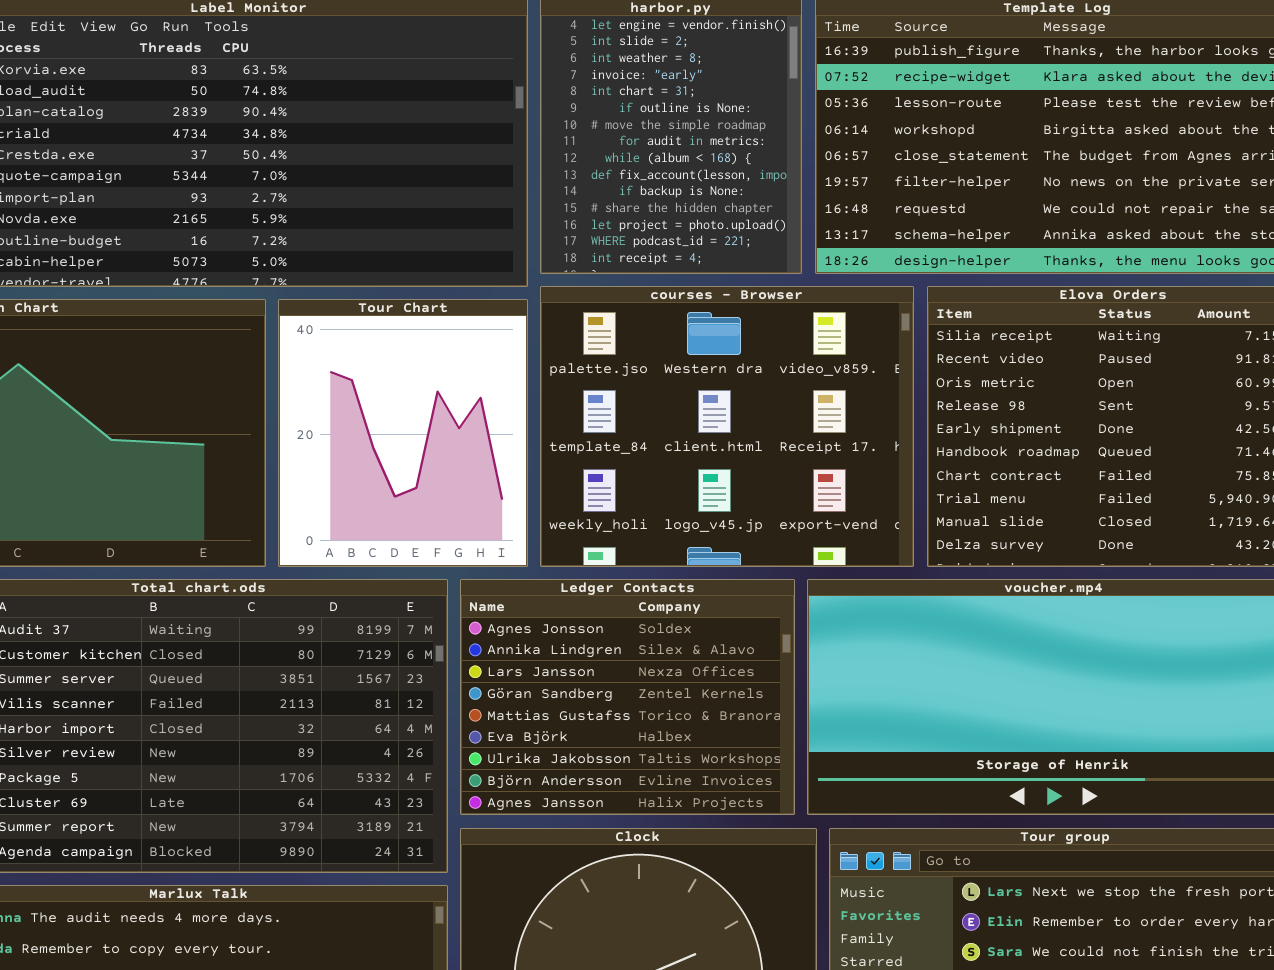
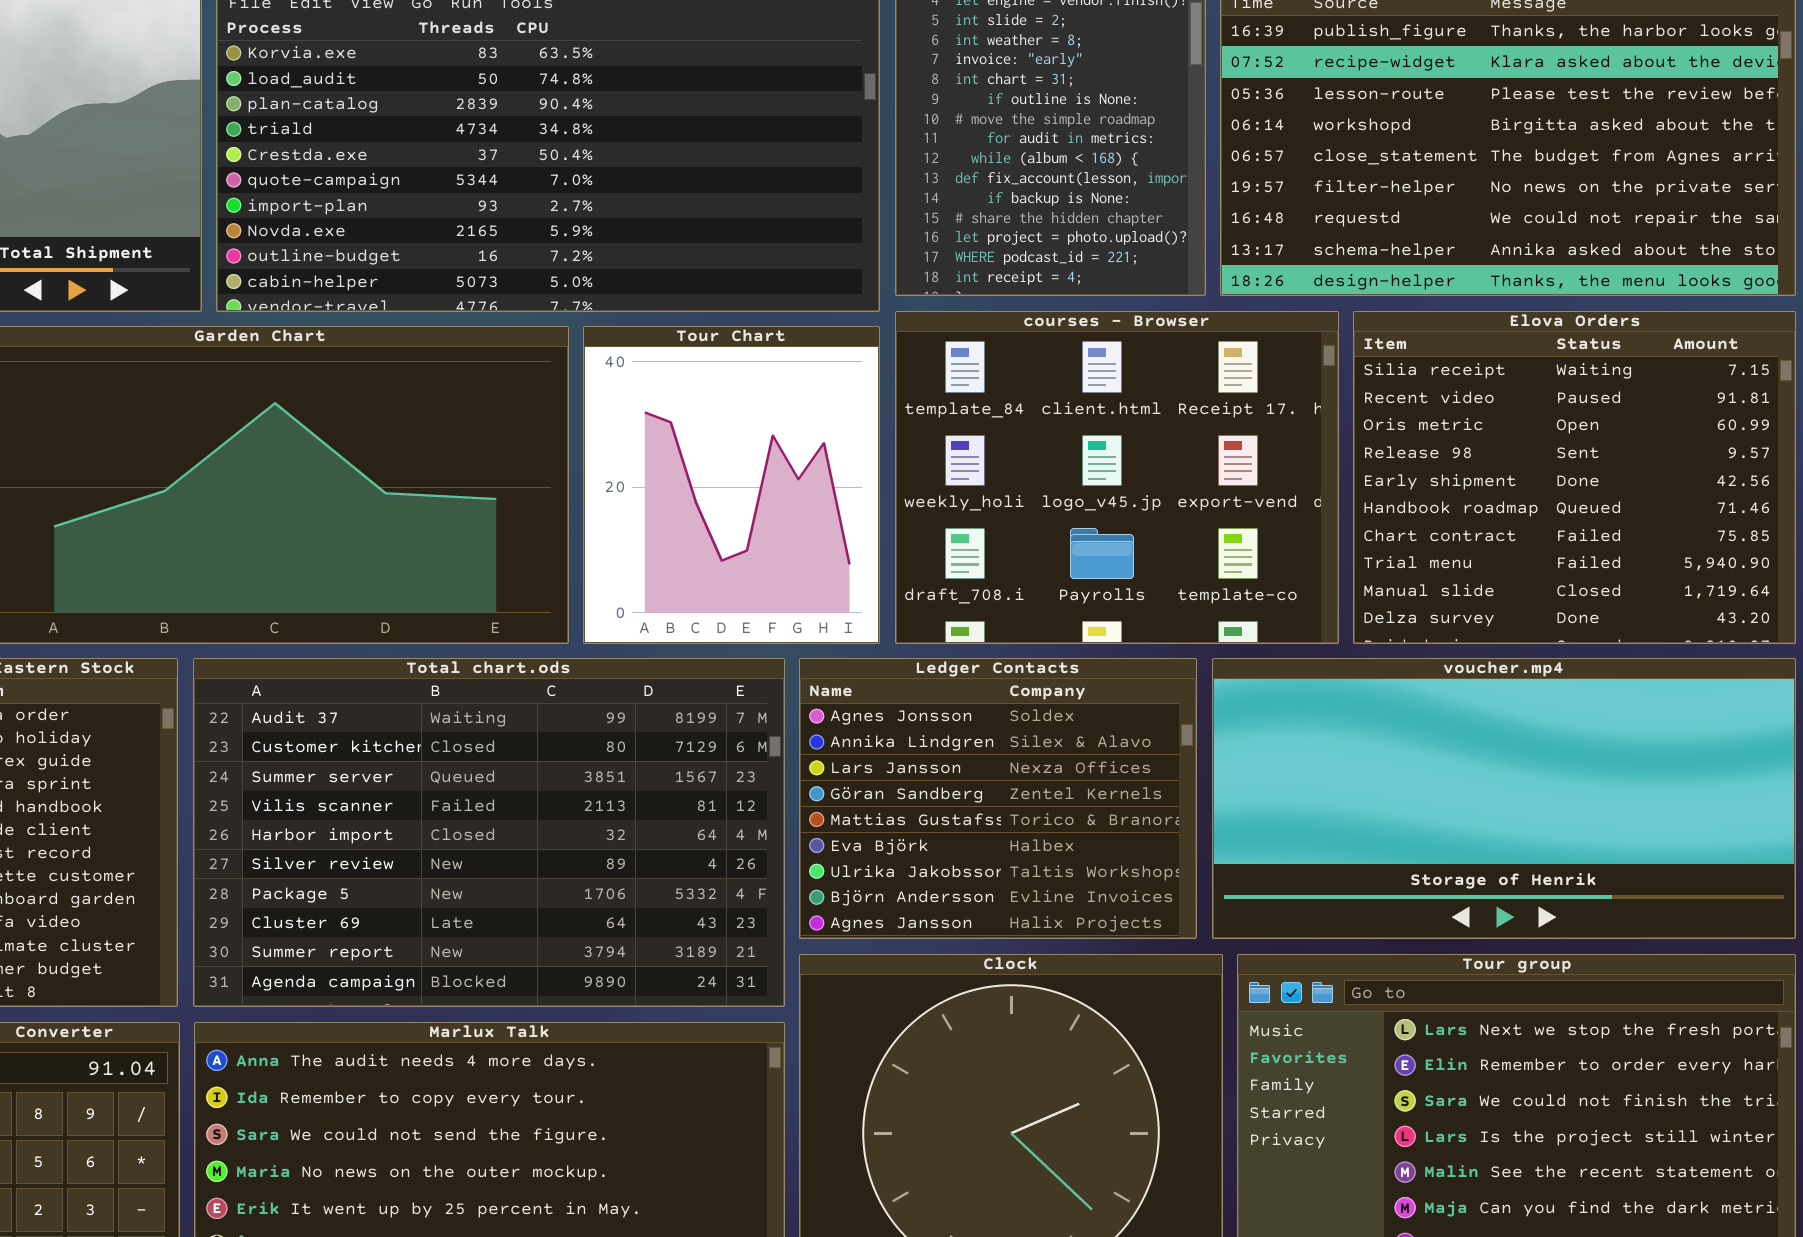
courses - Browser: [540,286,914,567] -> [895,311,1339,644], scrolled down 1 row

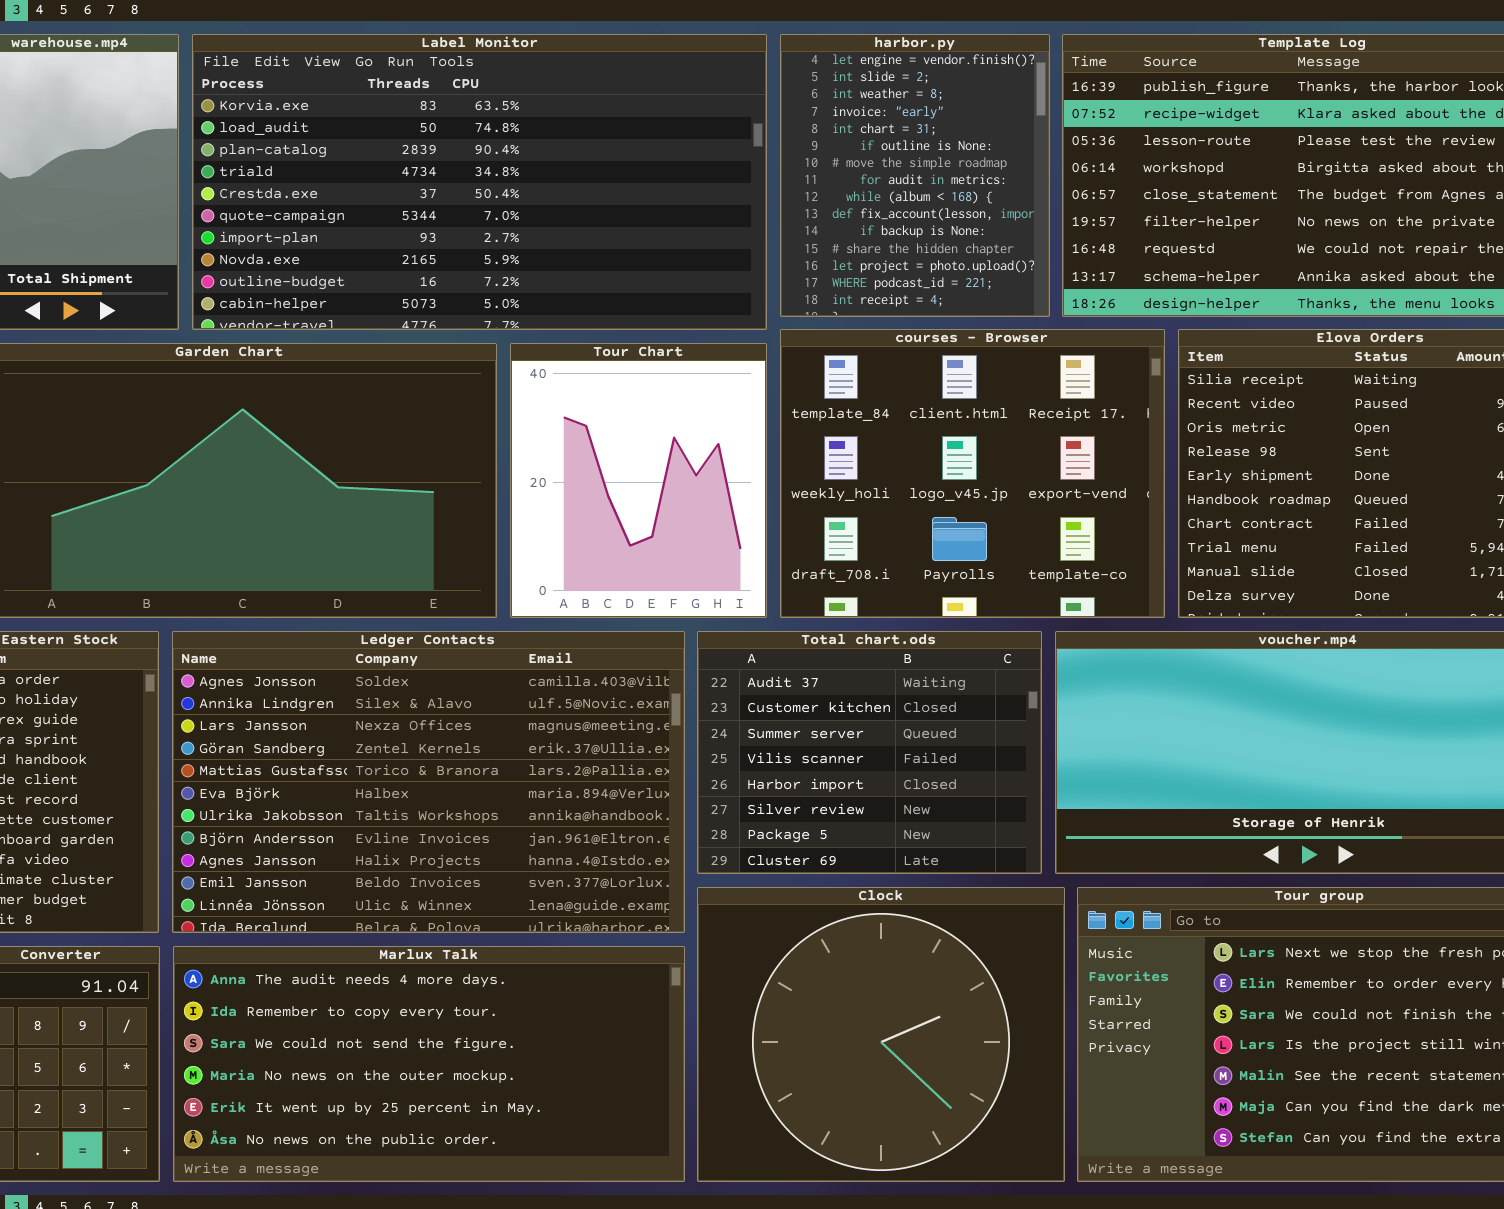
Total chart.ods: [193,658,785,1007] -> [697,631,1042,874], moved, resized
Ledger Contacts: [799,658,1197,939] -> [172,631,685,933], moved, resized

